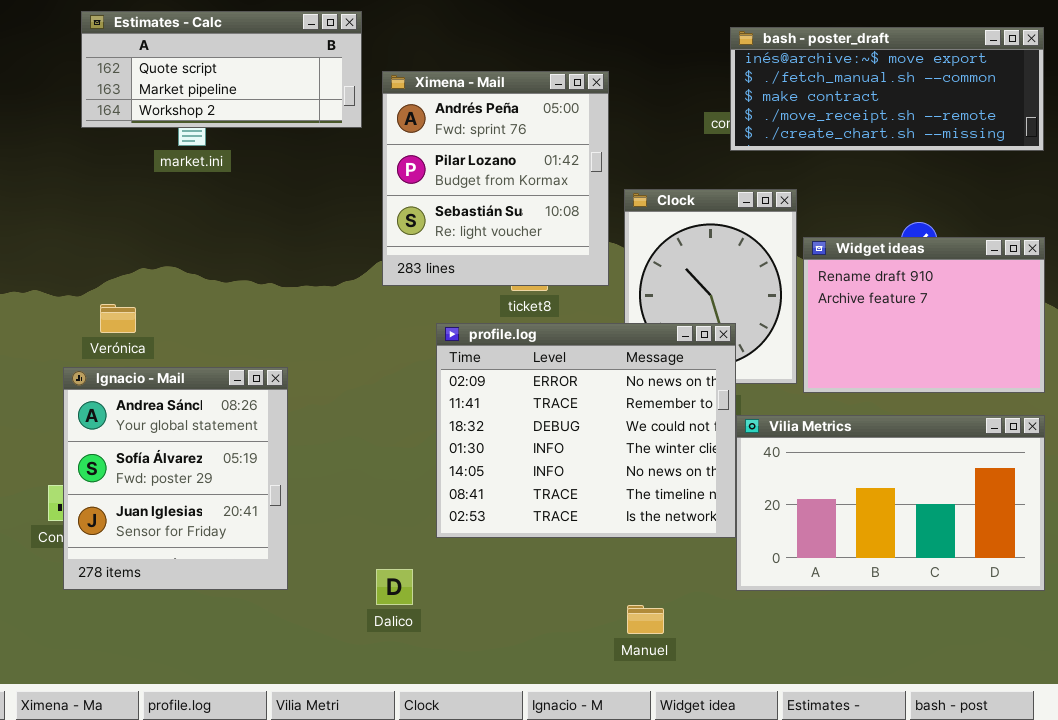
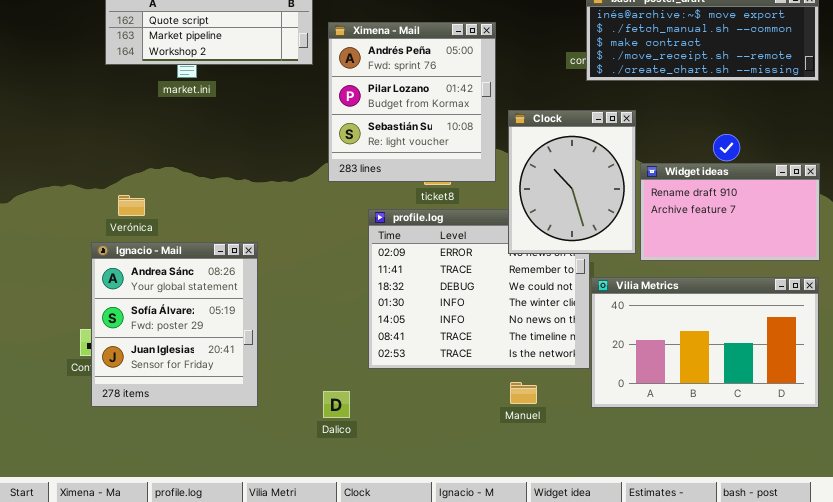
Clock: [624,189,797,384] -> [508,110,636,254], raised
Widget ideas: [803,237,1045,393] -> [640,163,820,261], resized
Manuel: [627,605,664,634] -> [510,382,537,404], moved

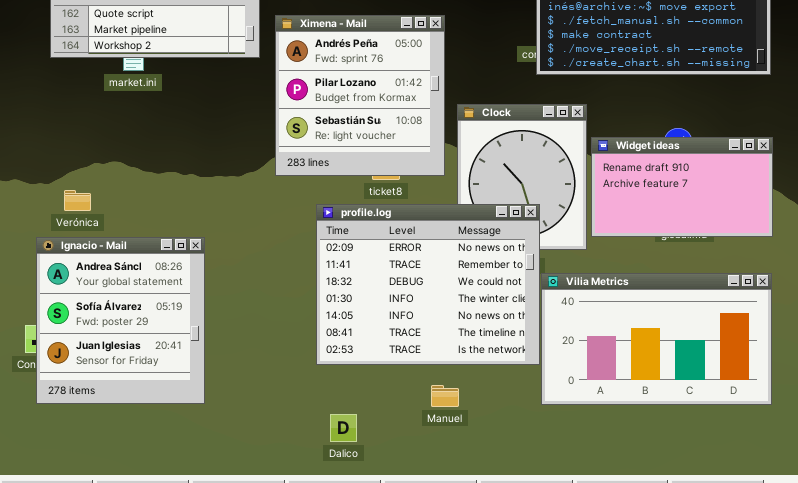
Widget ideas: [640,163,820,261] -> [591,137,773,237], moved
profile.log: [368,209,590,369] -> [316,204,540,365], raised
Manuel: [510,382,537,404] -> [431,385,459,407], moved
Dalico: [323,391,350,418] -> [330,414,357,442], moved

